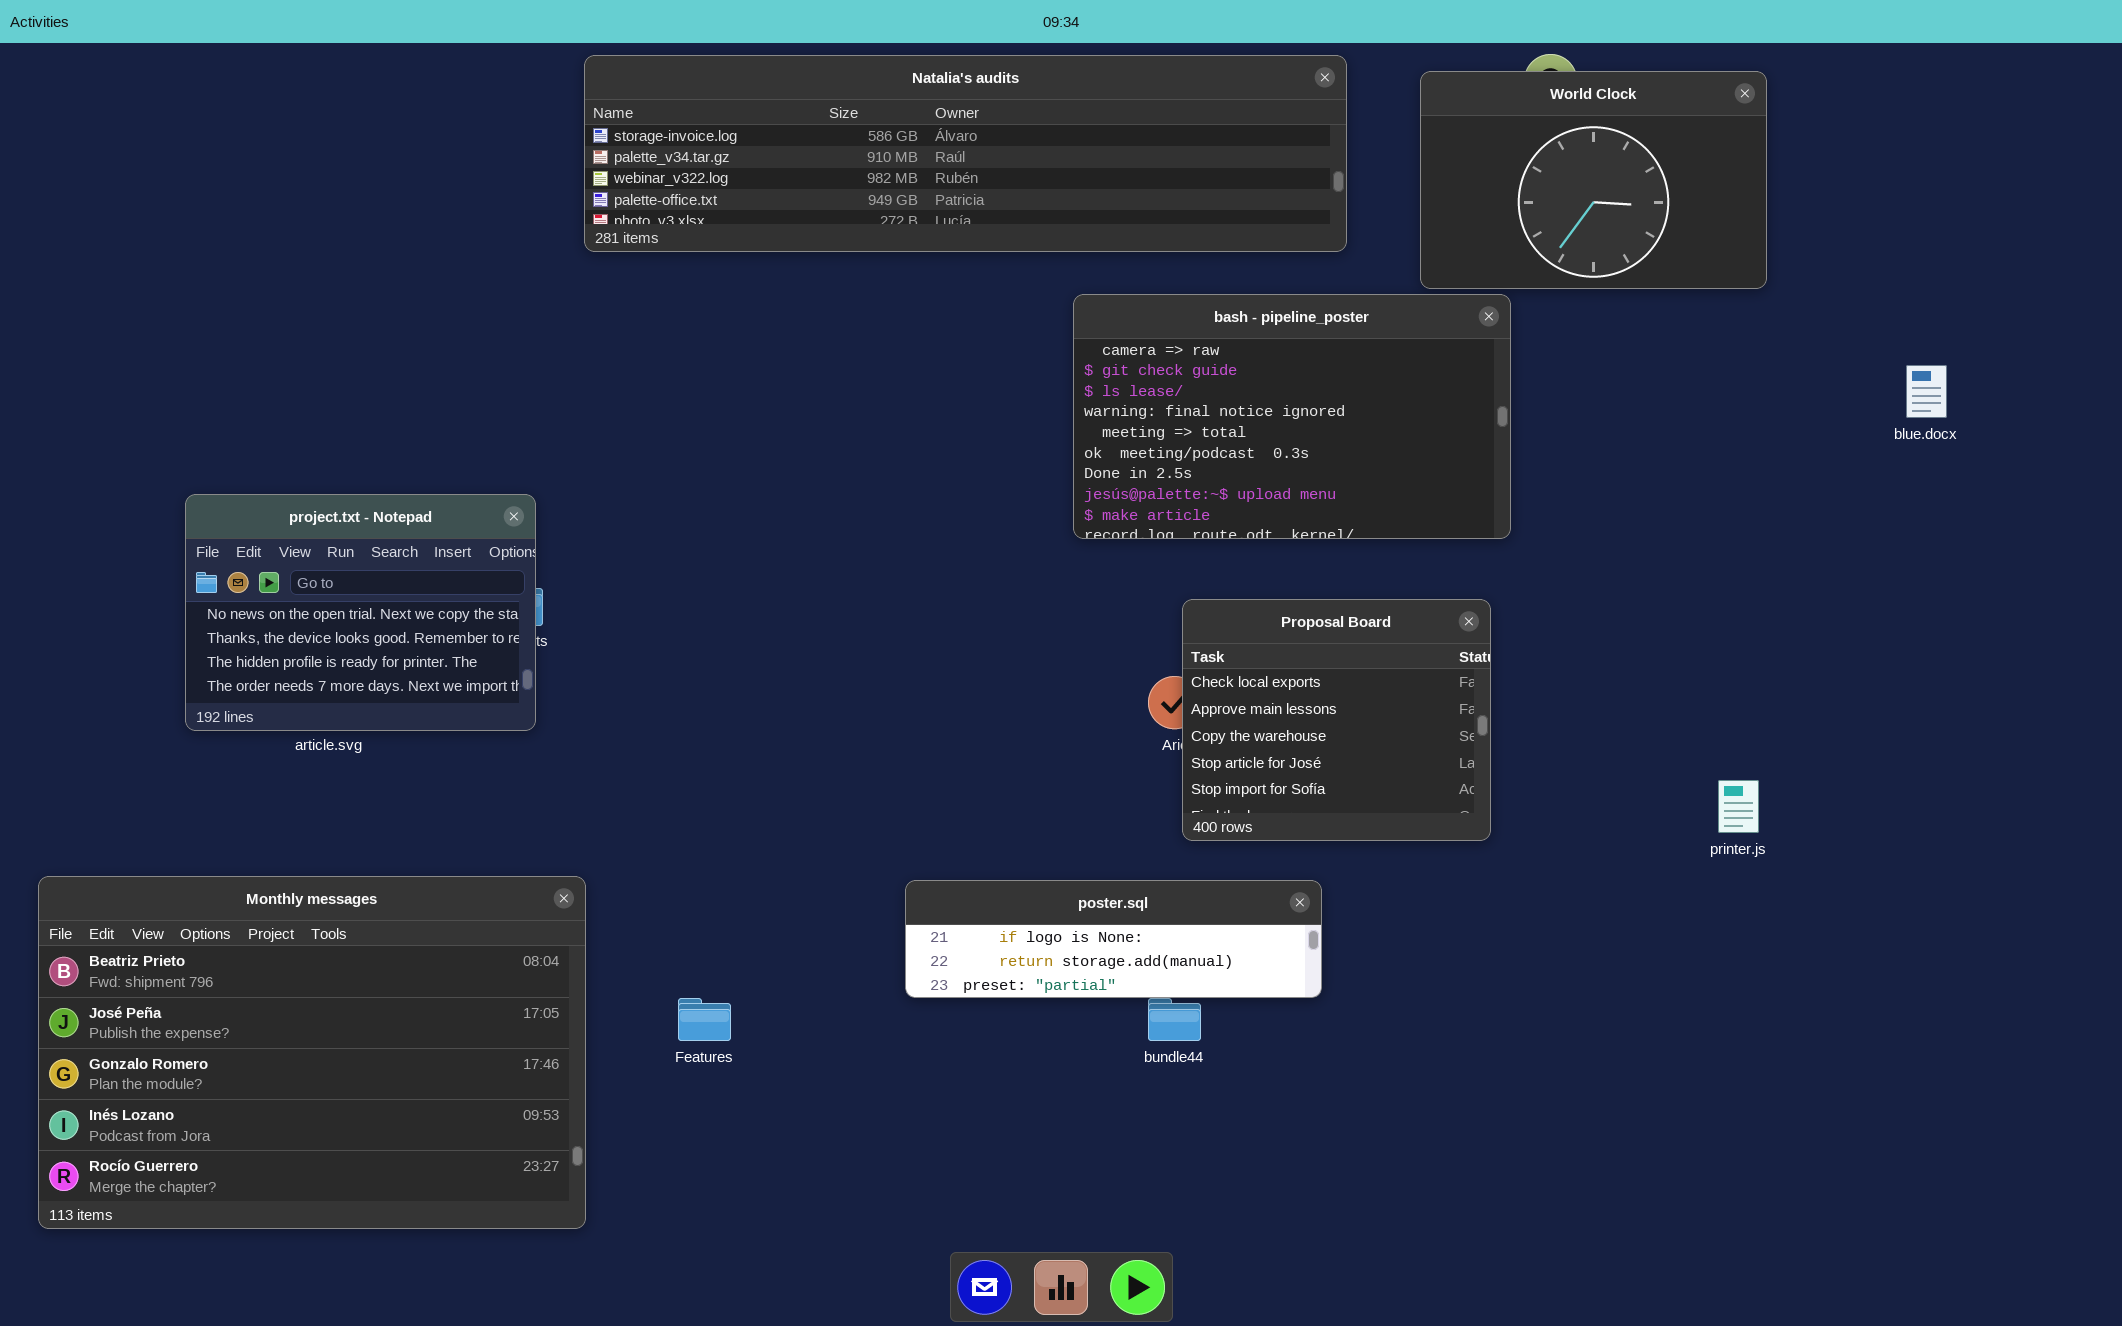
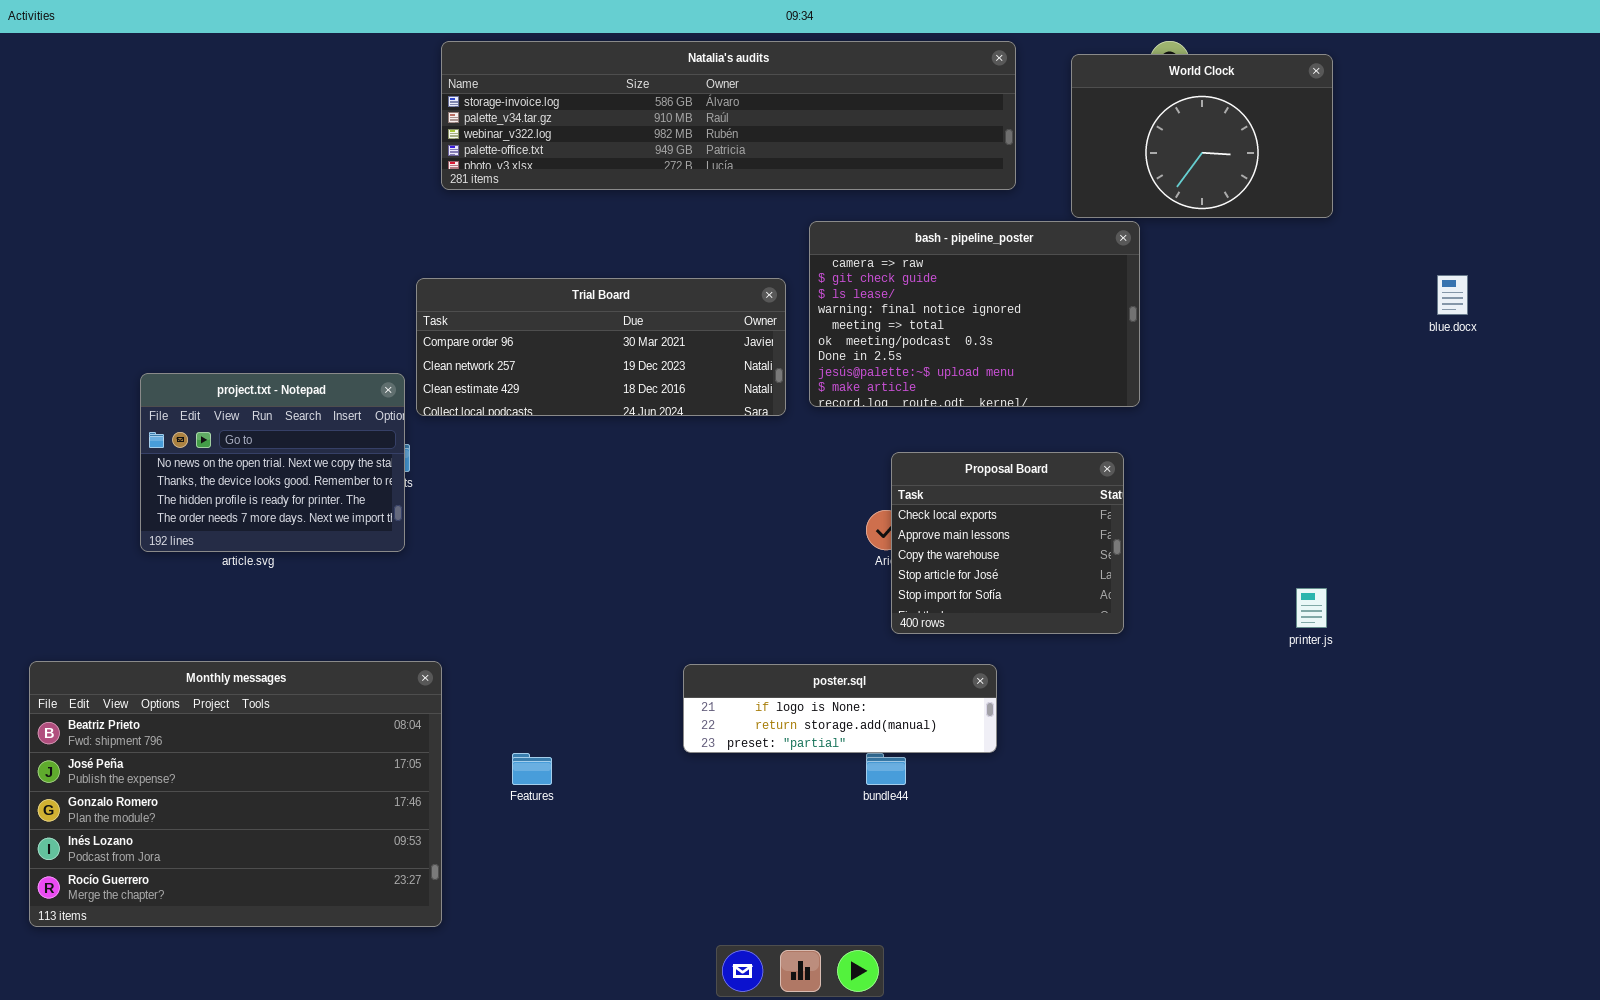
Trial Board: none -> [416,278,786,416], opened

